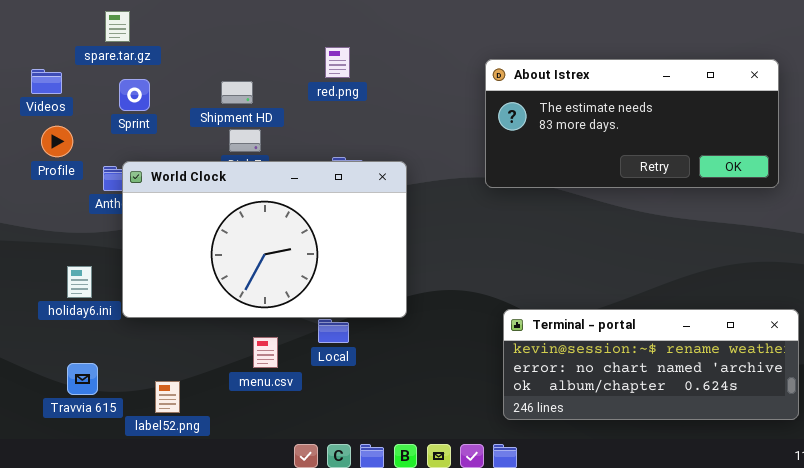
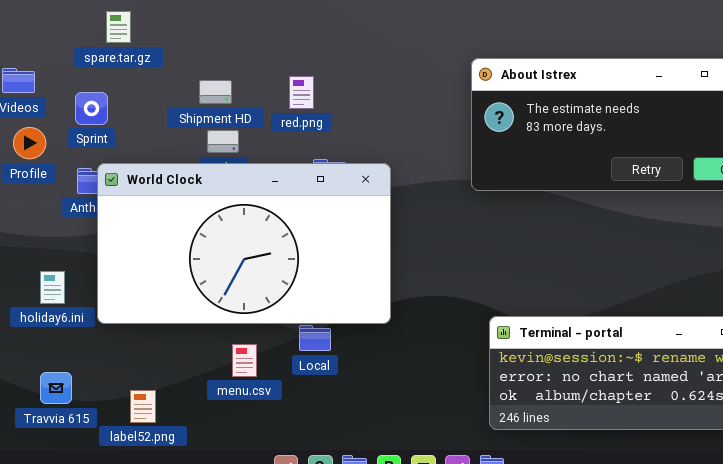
spare.tar.gz: [105,11,130,42] -> [106,11,131,43], moved
red.png: [325,47,350,78] -> [289,76,314,109], moved
Sprint: [119,79,150,111] -> [75,92,108,125], moved

